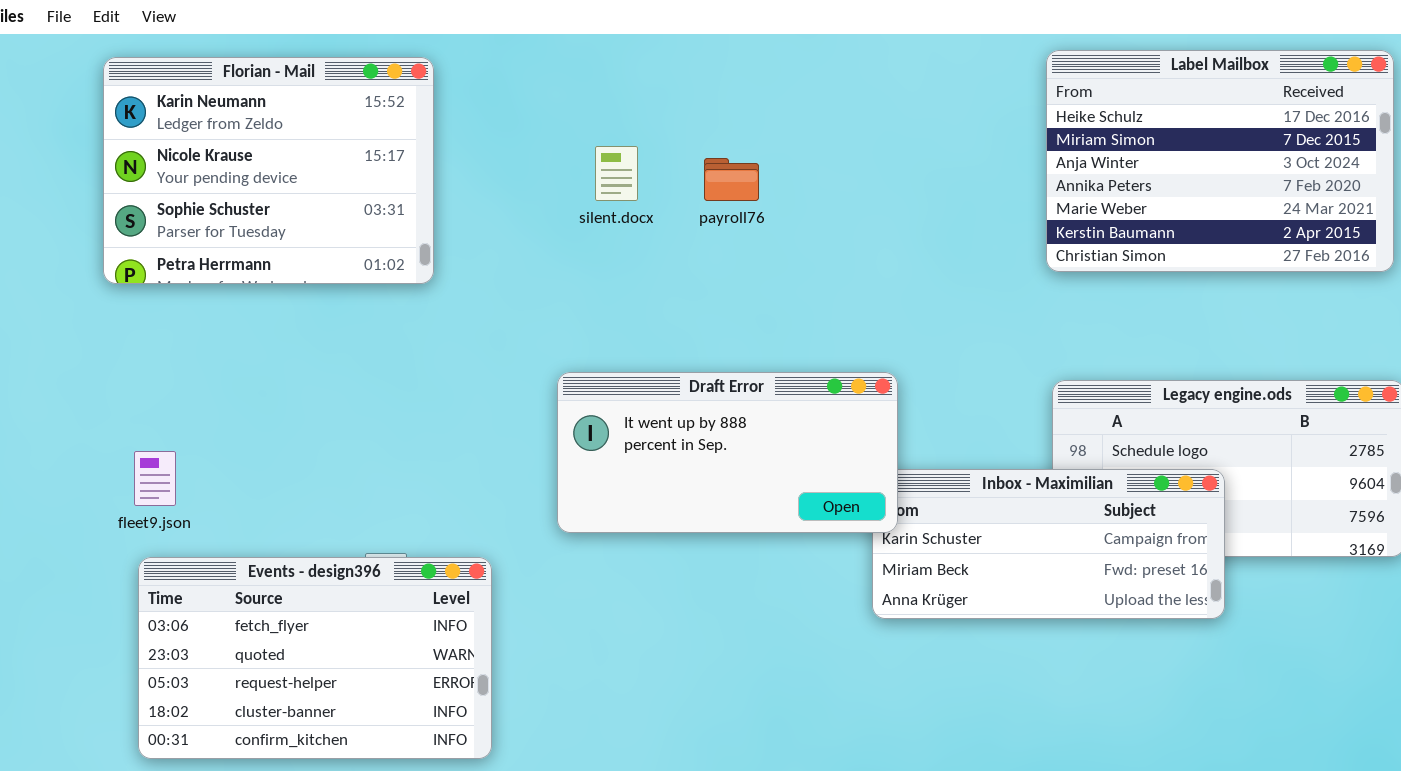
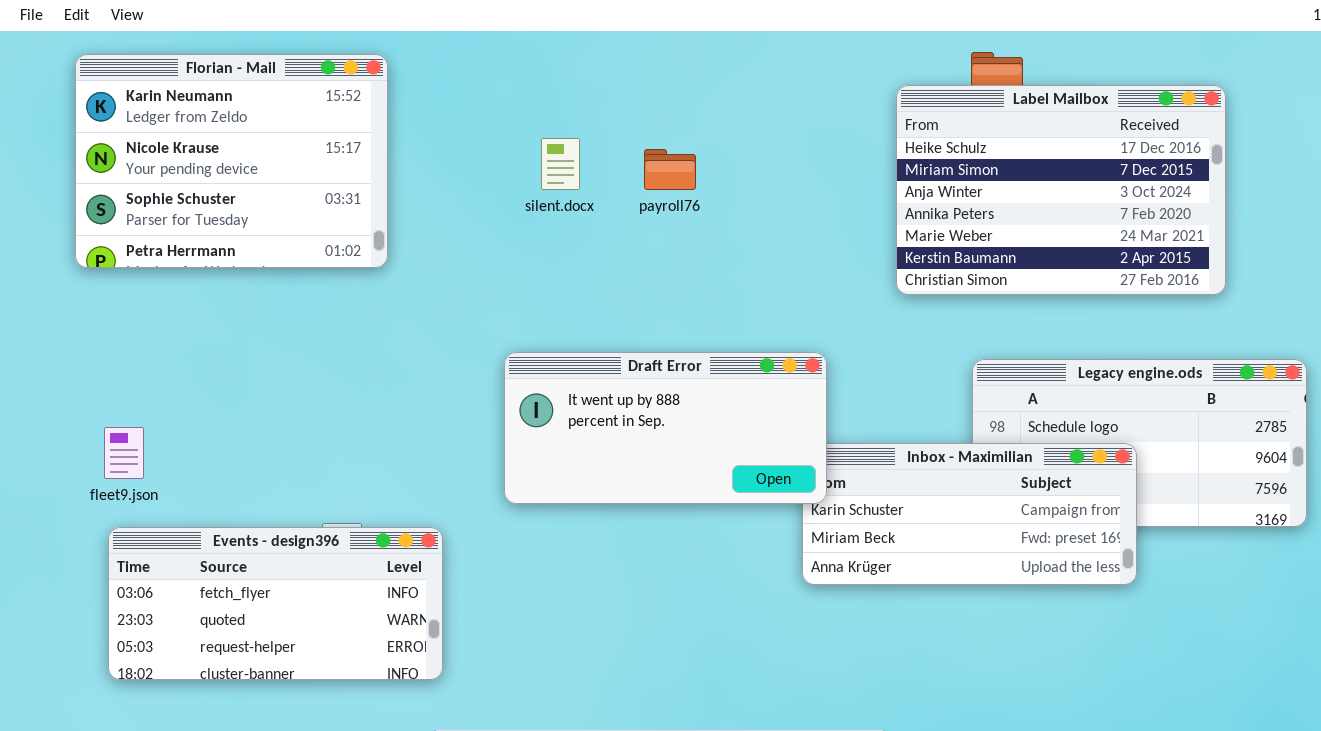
Label Mailbox: [1046,50,1394,272] -> [896,85,1226,295], moved
Events - design396: [138,557,492,759] -> [108,527,443,680], resized

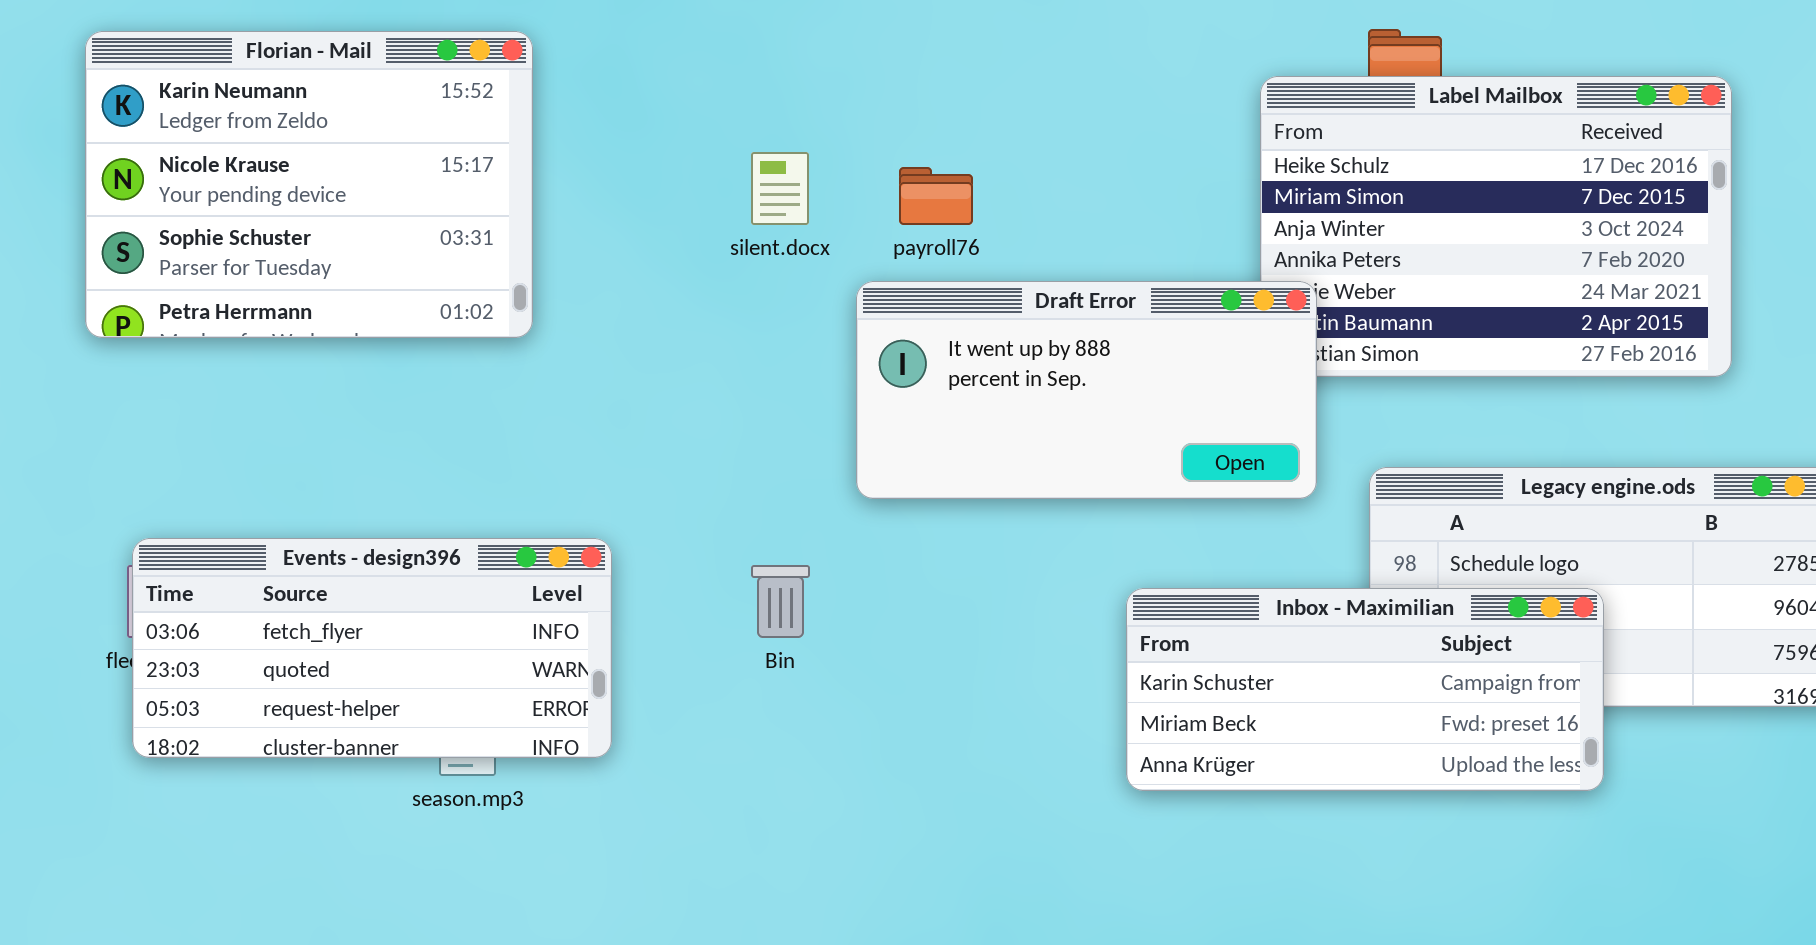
Draft Error: [504,352,827,504] -> [856,281,1317,499], moved
Events - design396: [108,527,443,680] -> [132,538,612,758], moved

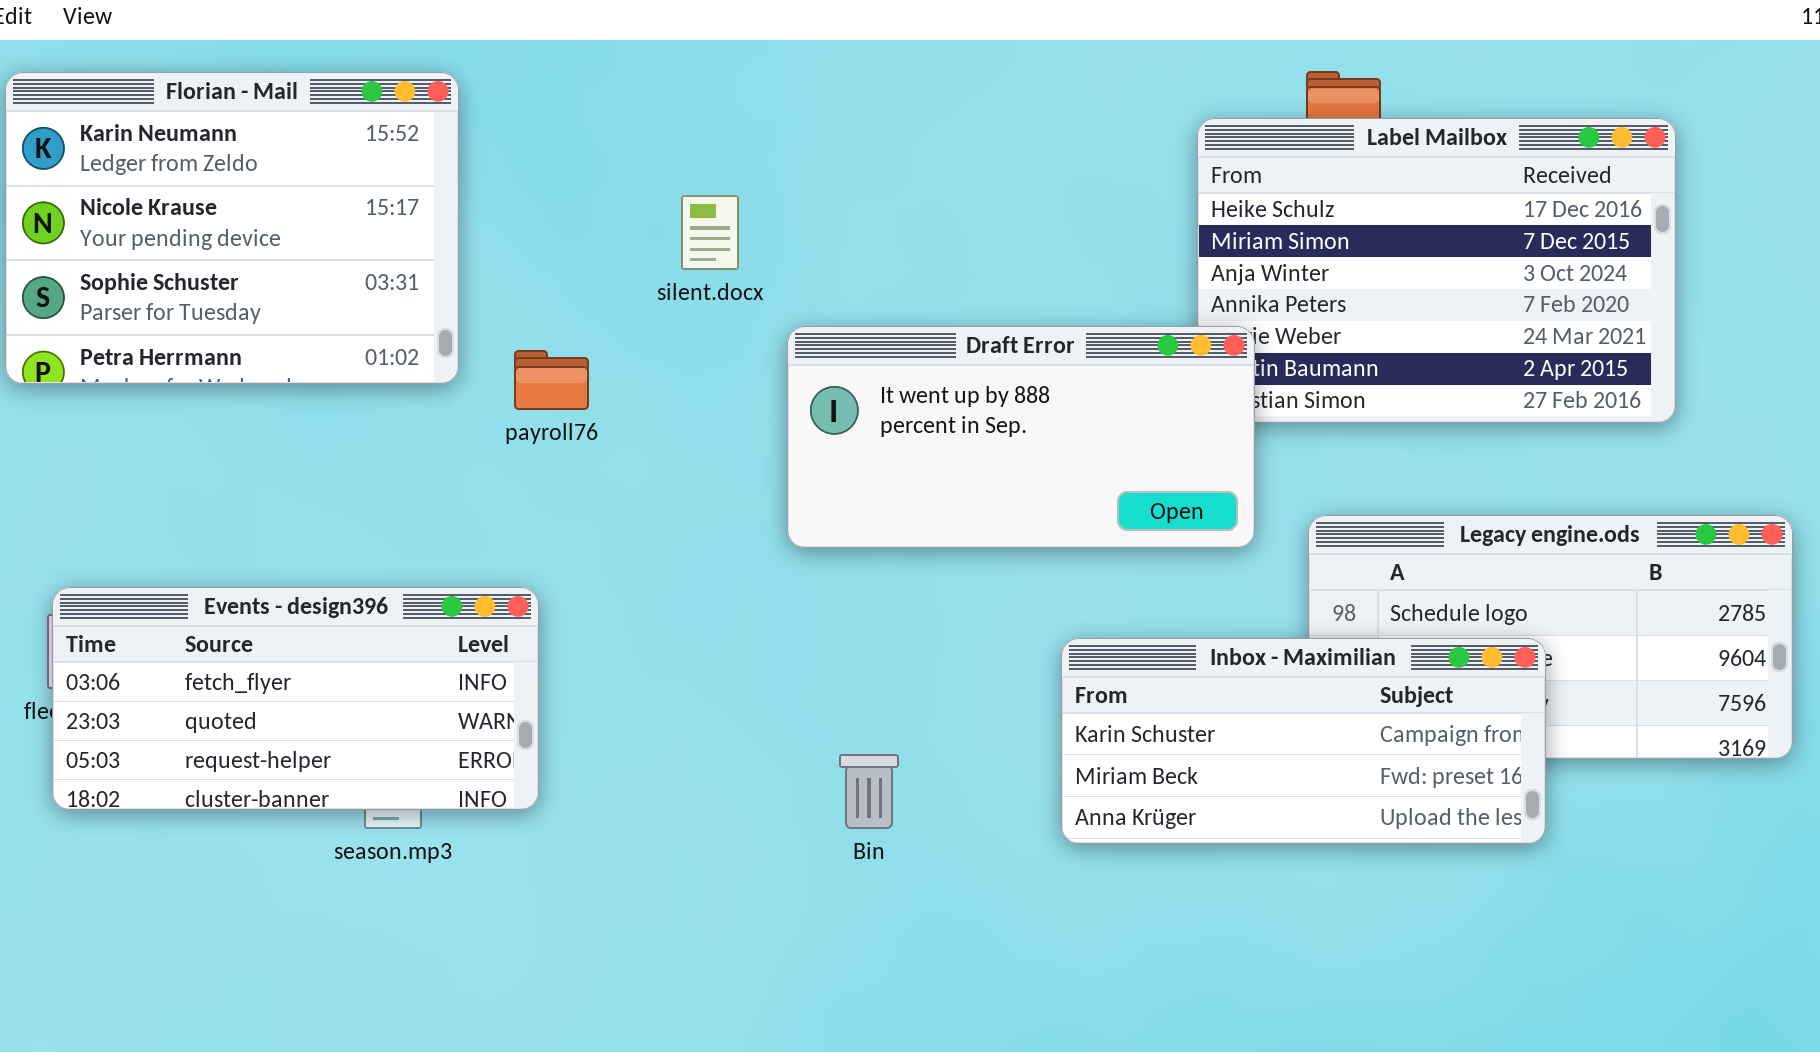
payroll76: [899,167,973,225] -> [514,350,589,410], moved
Bin: [751,565,810,638] -> [839,754,899,829], moved

